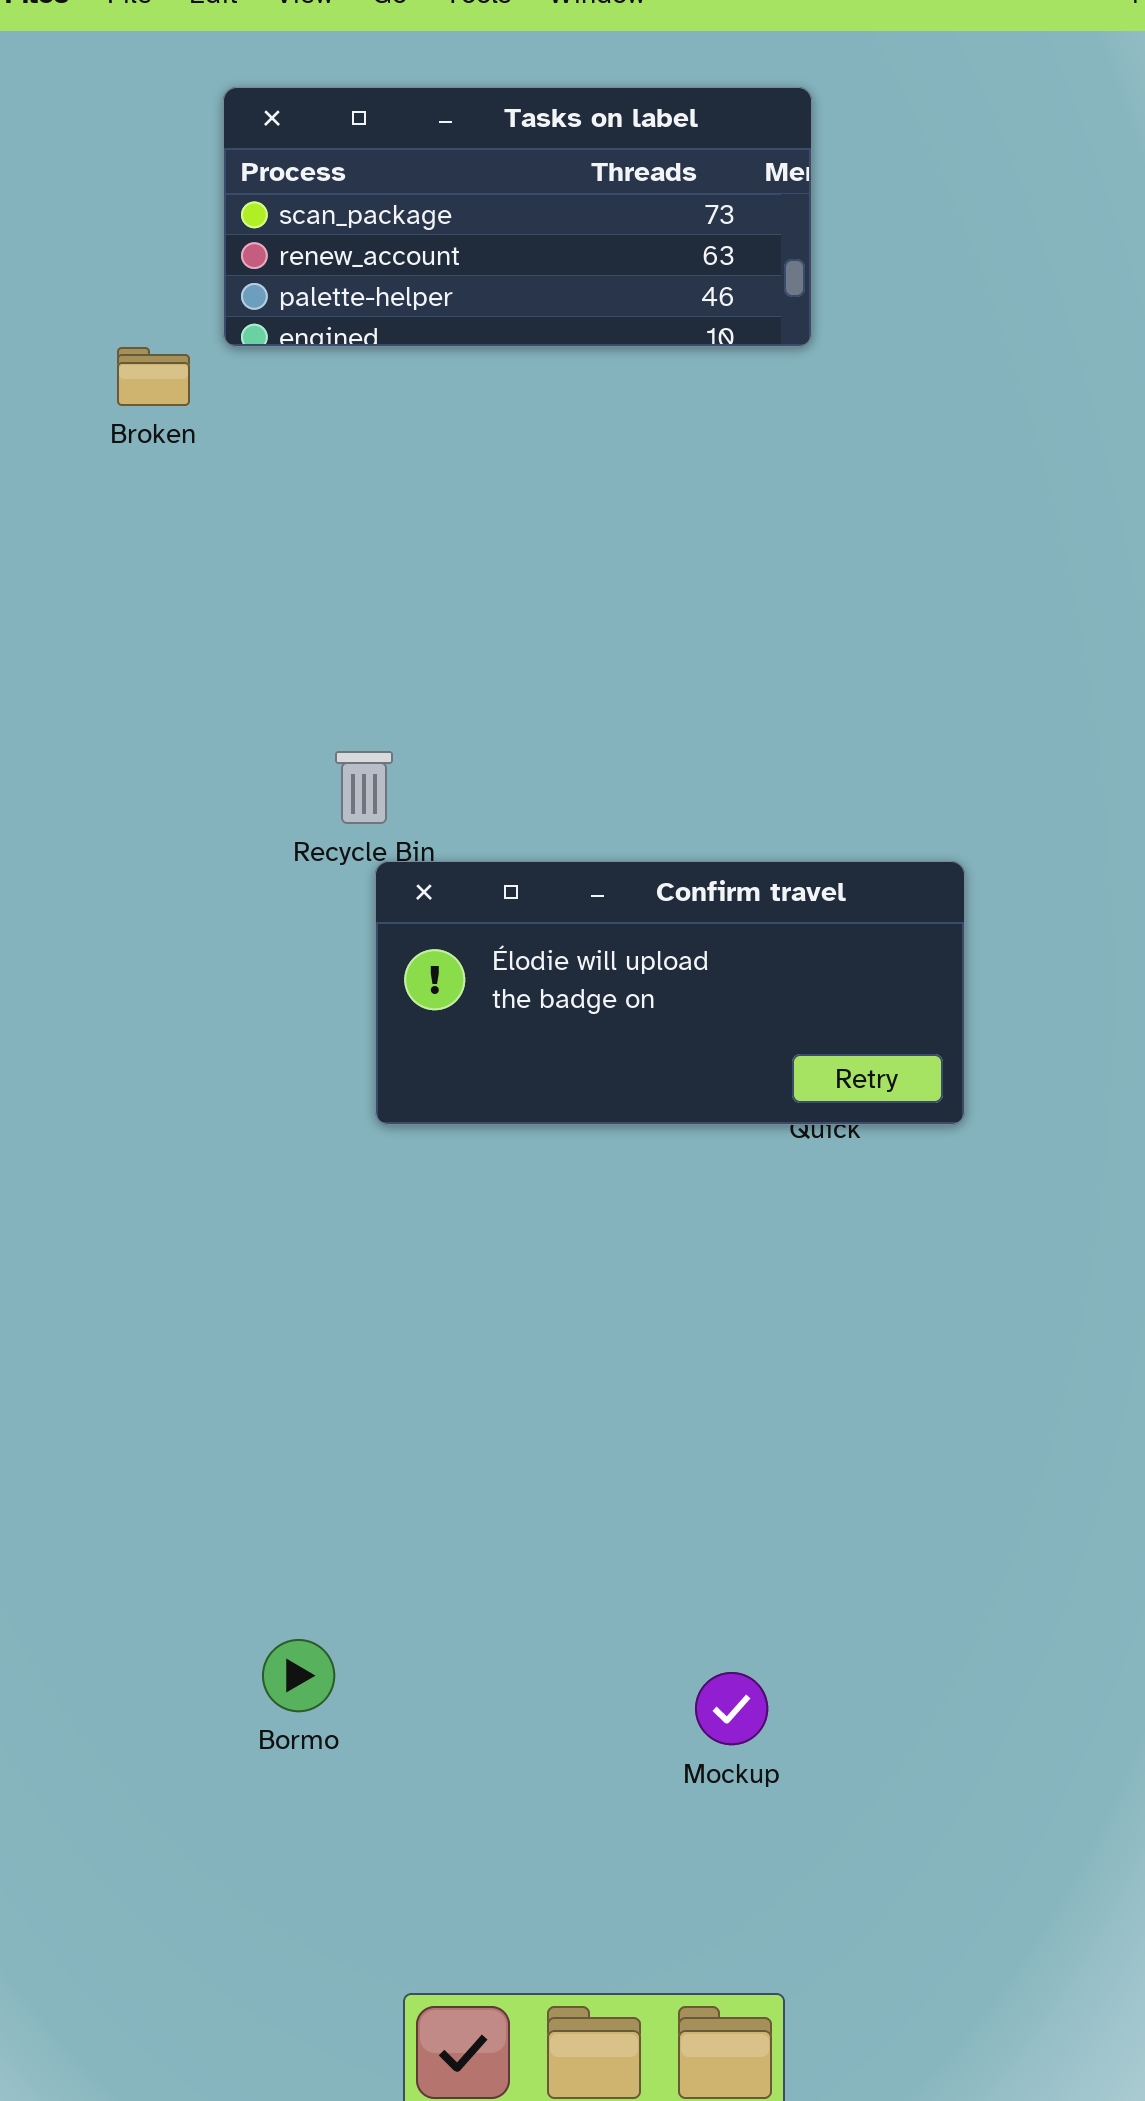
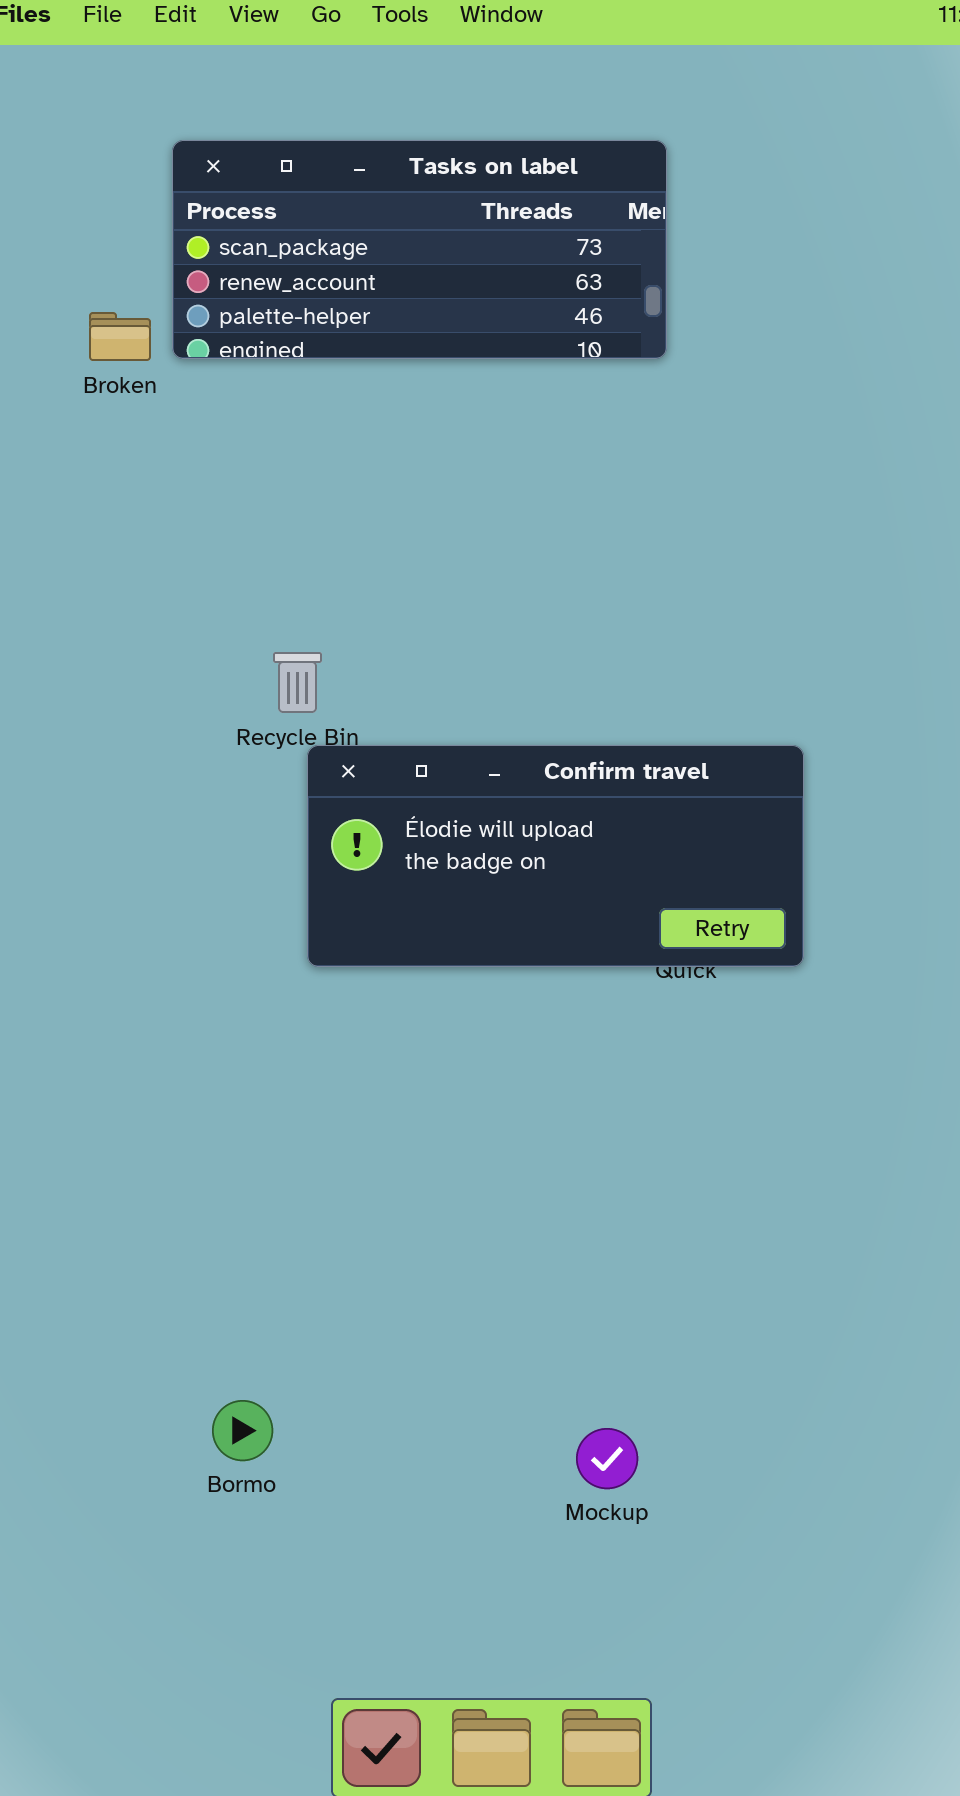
Tasks on label: [223,87,812,347] -> [172,140,667,359], moved

